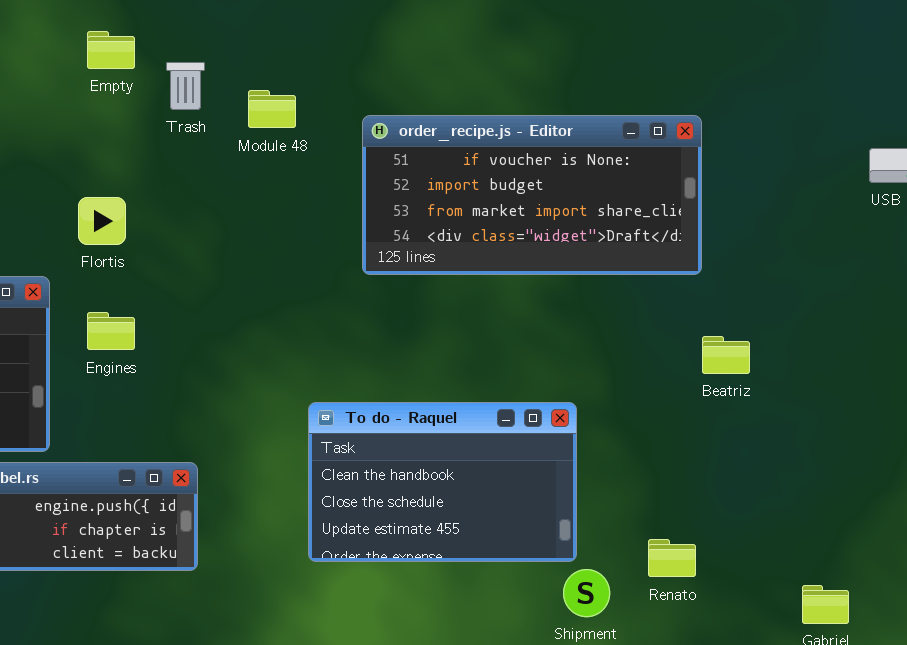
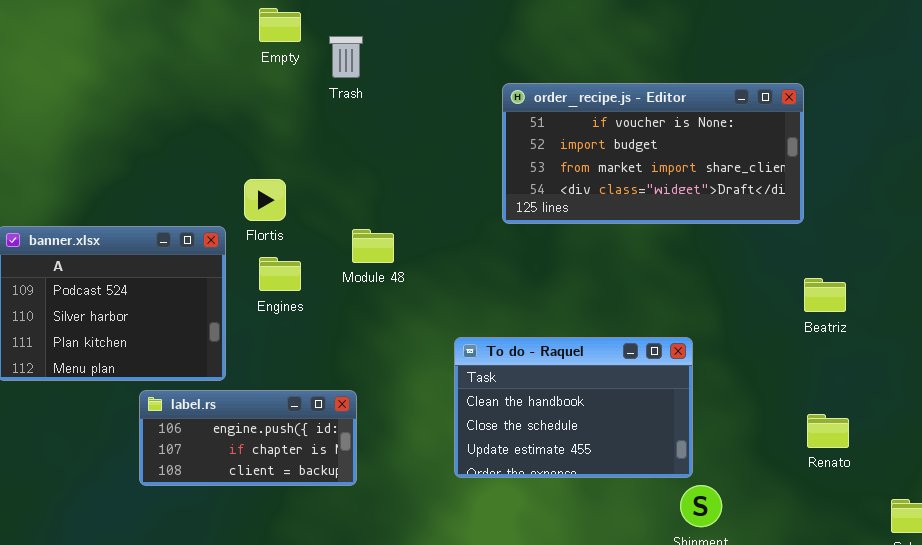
Module 48: [248,90,296,128] -> [352,229,394,263], moved
Flortis: [78,197,126,245] -> [244,179,286,221], moved
Renato: [648,539,696,577] -> [807,414,849,448], moved

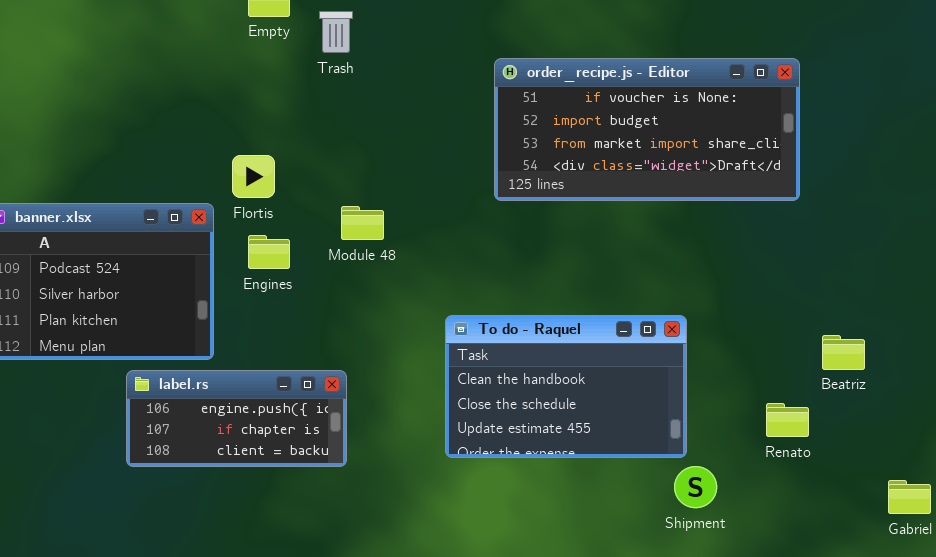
Beatriz: [804,278,846,312] -> [822,335,865,370], moved
Renato: [807,414,849,448] -> [766,403,809,437], moved

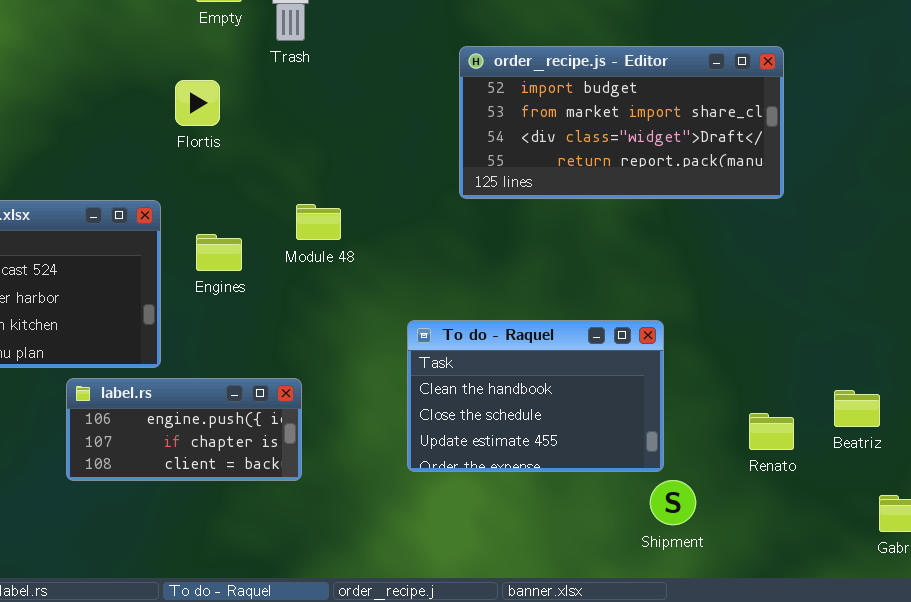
order_recipe.js - Editor: [494,58,800,201] -> [459,46,784,199], scrolled down 1 row
Flortis: [232,155,275,198] -> [175,80,220,126], moved
Beatriz: [822,335,865,370] -> [834,390,880,427], moved

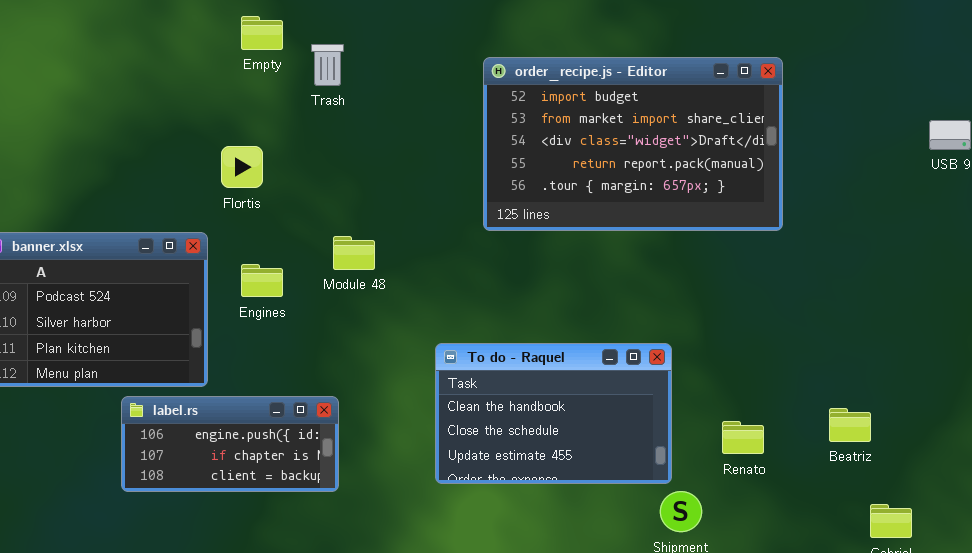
order_recipe.js - Editor: [459,46,784,199] -> [483,57,783,231], resized
Flortis: [175,80,220,126] -> [221,146,263,188], moved
Renato: [749,413,794,450] -> [722,421,764,454], moved

